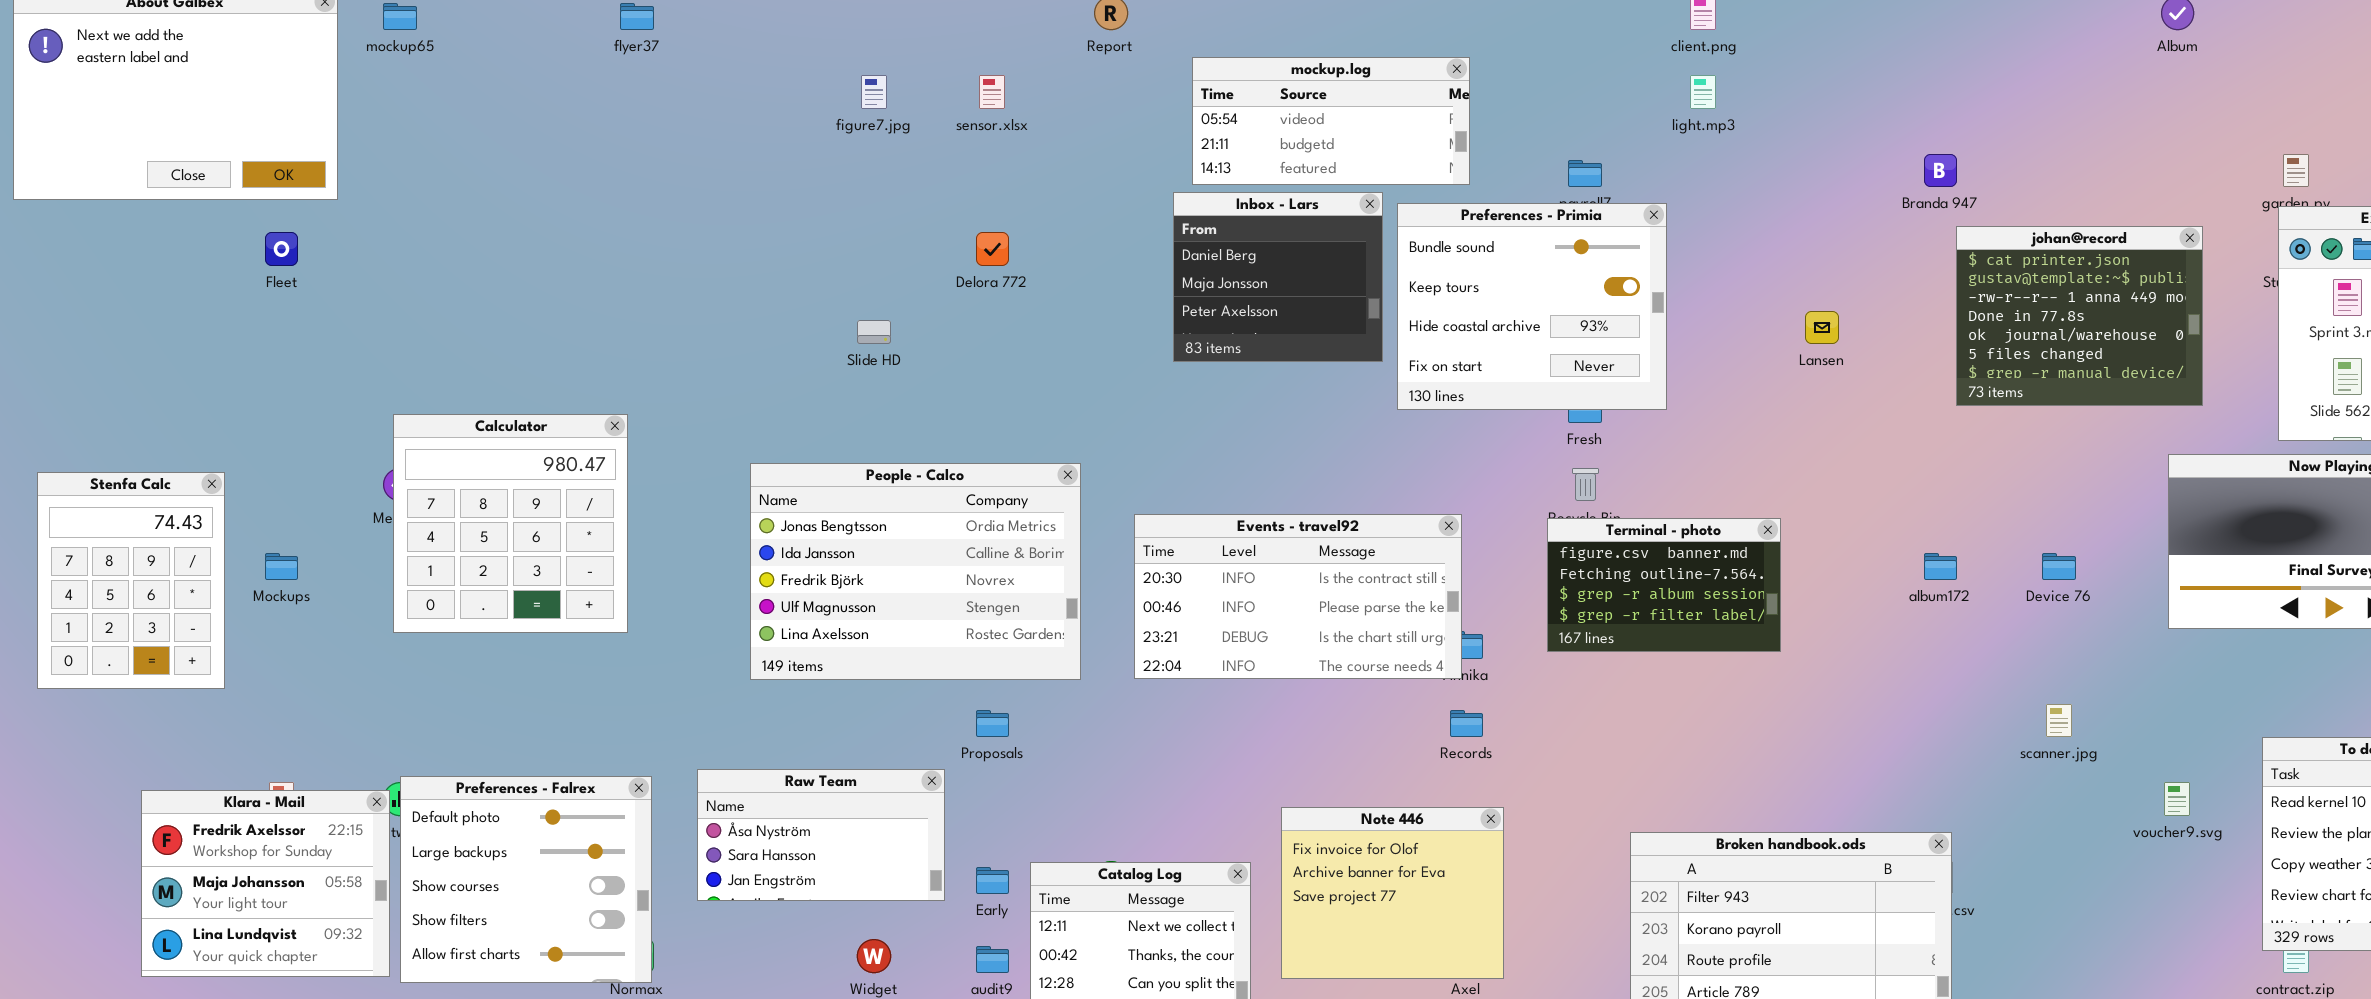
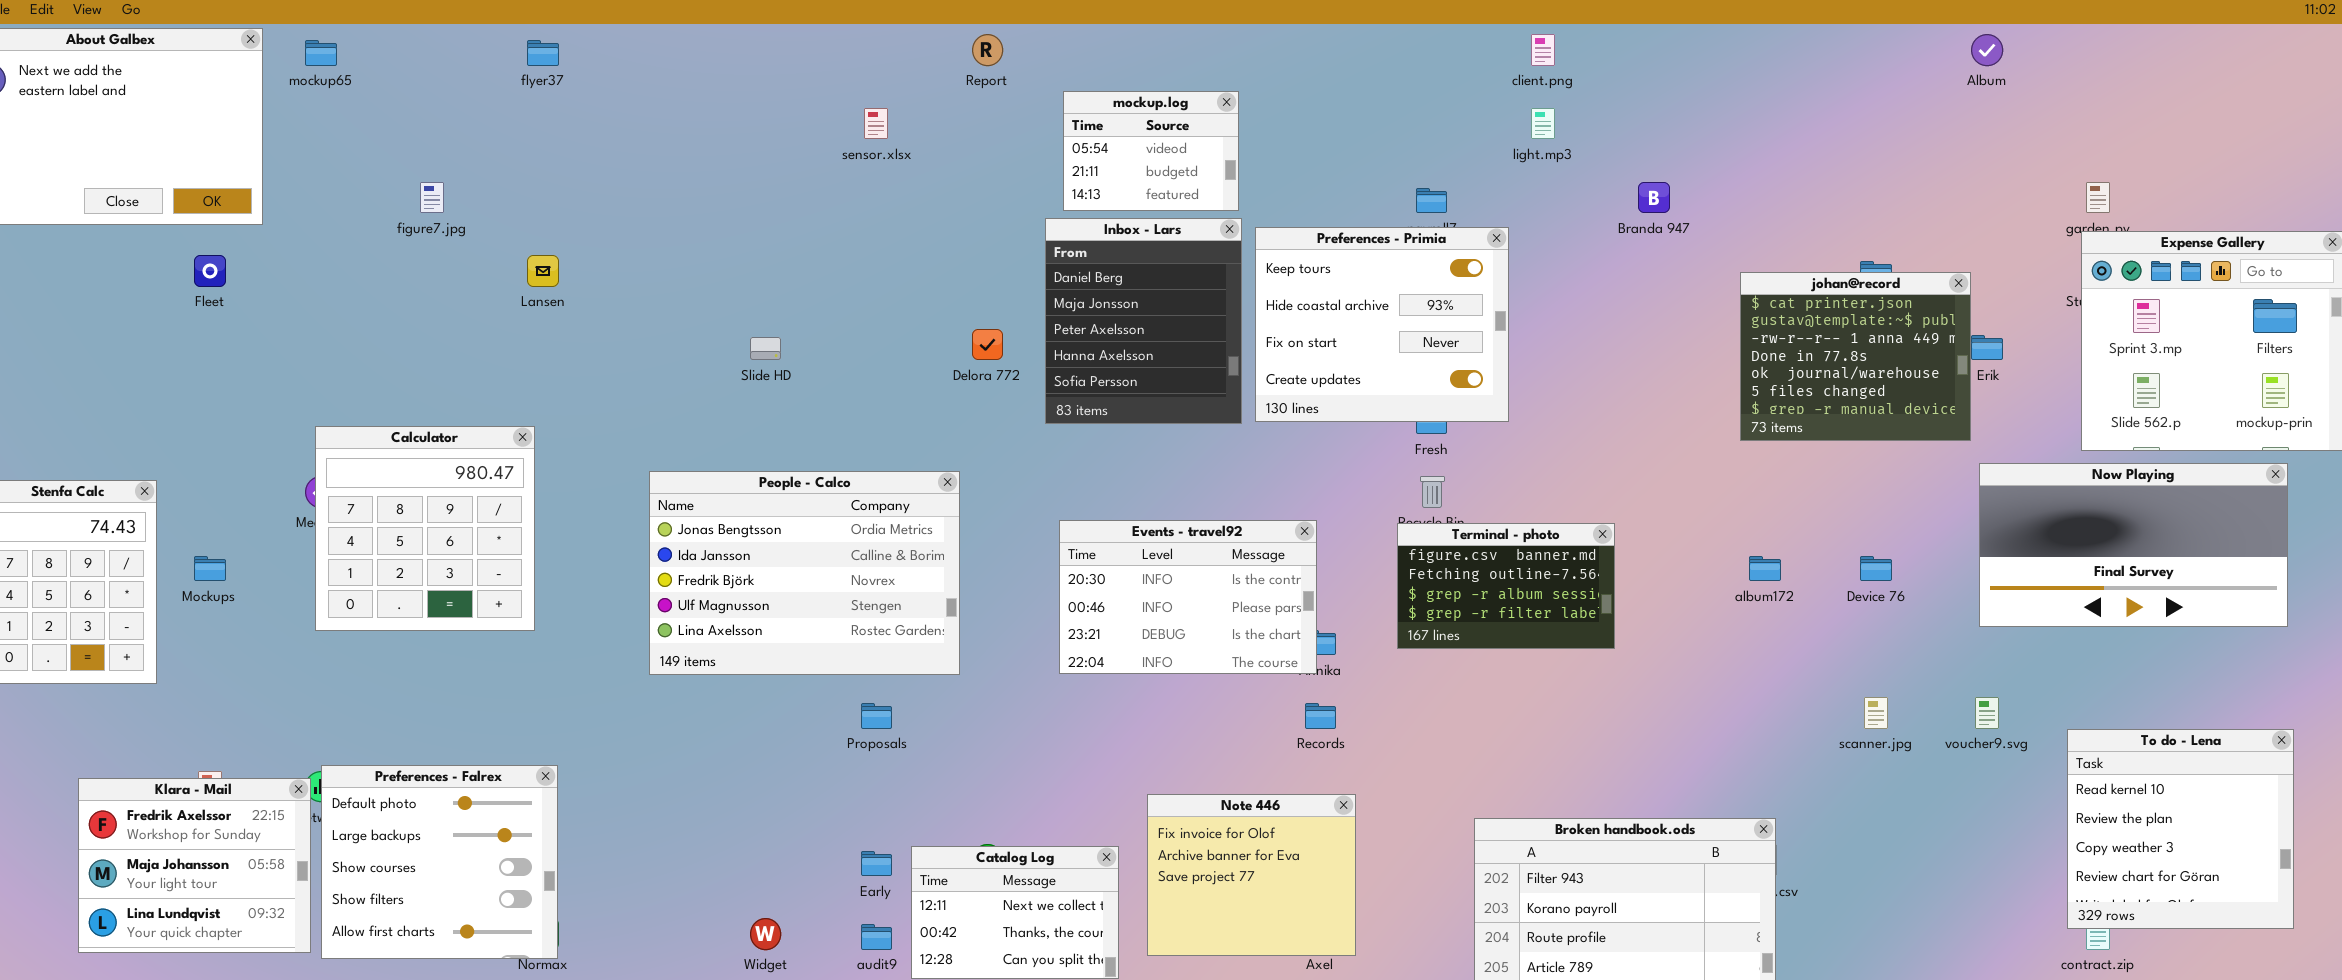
mockup.log: [1192,57,1470,185] -> [1063,91,1239,211], resized
figure7.jpg: [861,75,887,109] -> [420,182,444,213], moved
Branda 947: [1924,154,1957,187] -> [1638,182,1670,213], moved
Inbox - Lars: [1173,192,1383,362] -> [1045,218,1242,424], resized
Preferences - Primia: [1397,203,1667,410] -> [1255,227,1509,422], scrolled down 1 row
johan@record: [1956,226,2203,406] -> [1740,272,1971,441], moved
Delora 772: [976,232,1009,266] -> [972,329,1003,360], moved
Lansen: [1805,311,1839,344] -> [527,255,559,287], moved
Events - travel92: [1134,514,1462,679] -> [1059,520,1317,674], resized
Raw Team: [697,769,945,901] -> none, closed
voucher9.svg: [2164,782,2190,816] -> [1975,697,1999,729], moved

